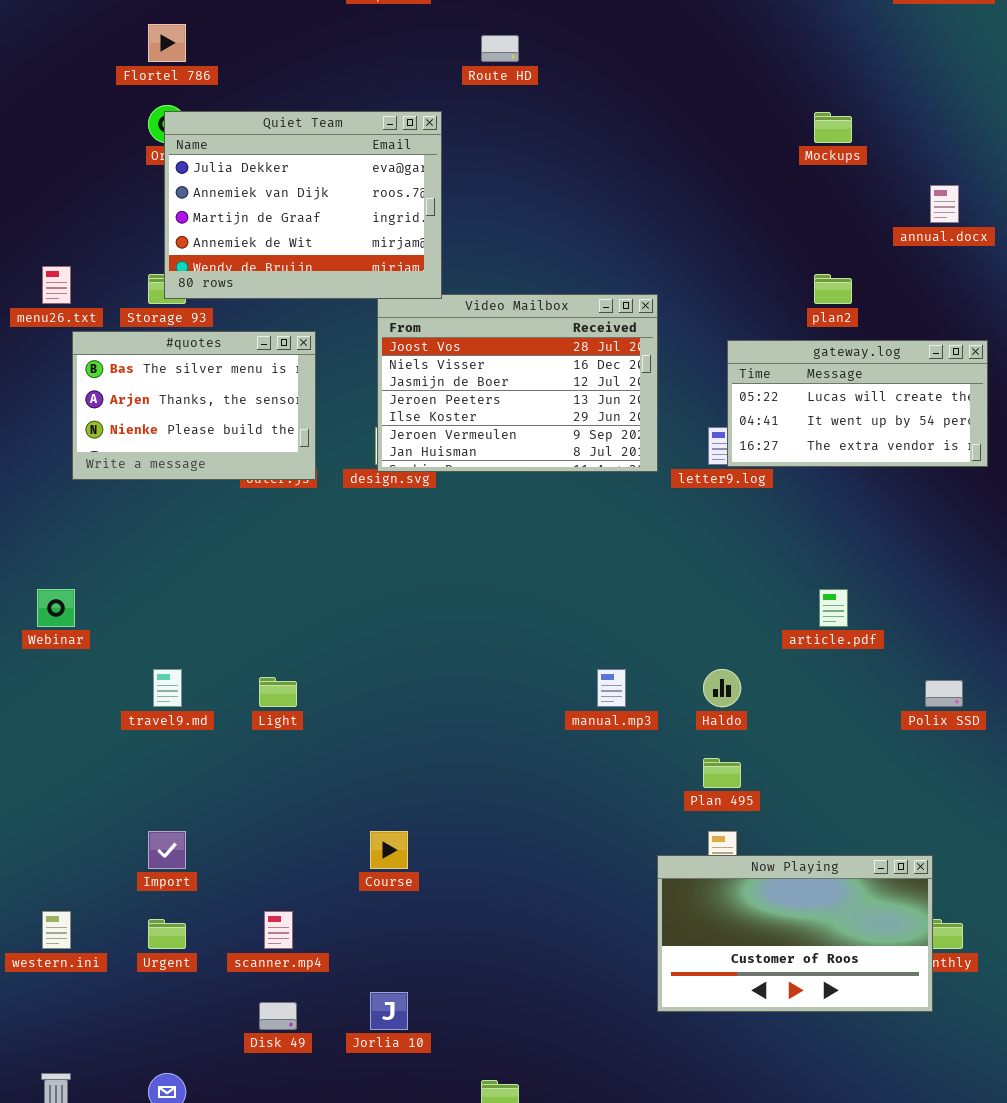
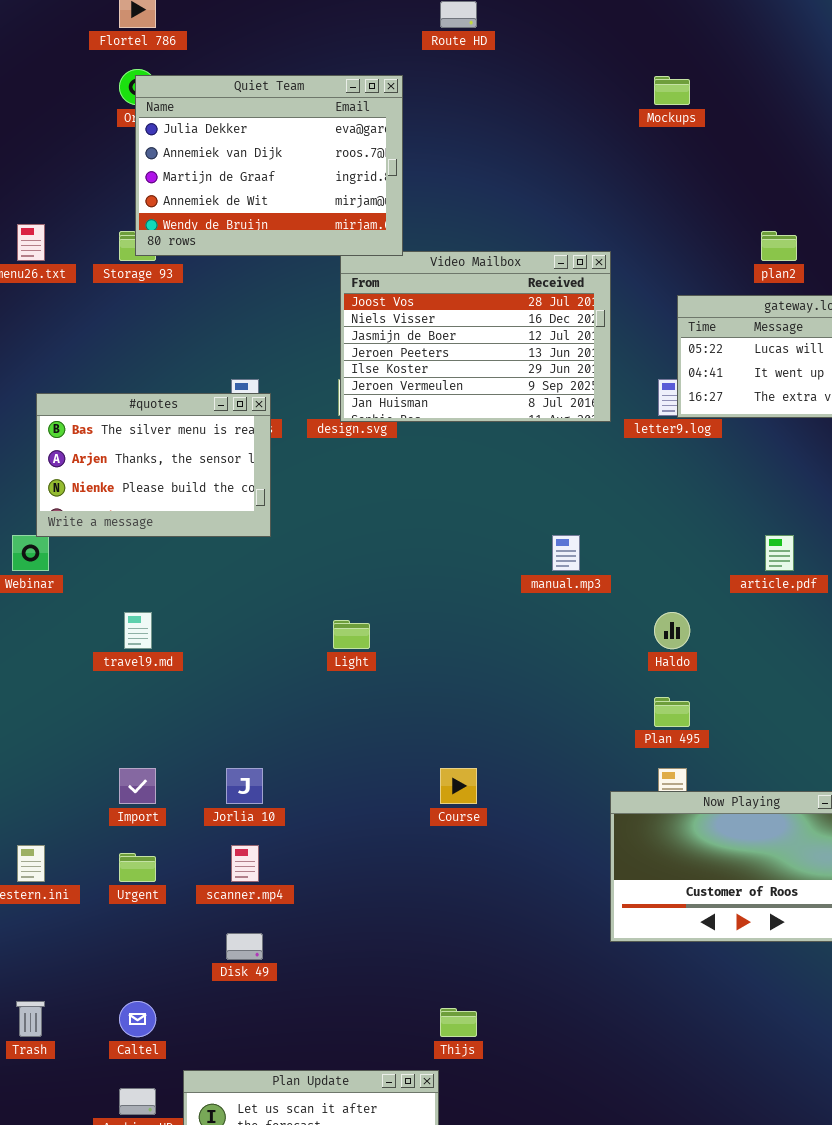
Mockups: [814,112,852,143] -> [654,76,690,105], moved
#quotes: [72,331,316,480] -> [36,393,271,537], moved
manual.mp3: [597,669,626,707] -> [552,535,580,571], moved
Light: [259,677,297,707] -> [333,620,370,649], moved
Course: [370,831,408,869] -> [440,768,477,804], moved
Jorlia 10: [370,992,408,1030] -> [226,768,263,804], moved

